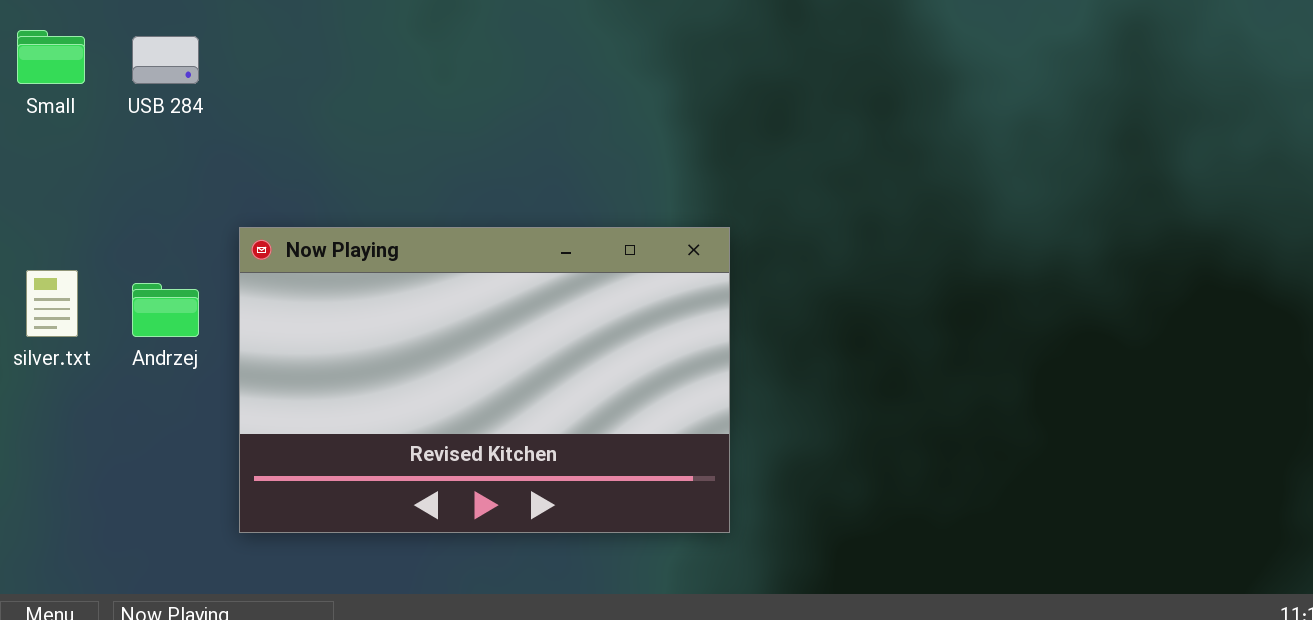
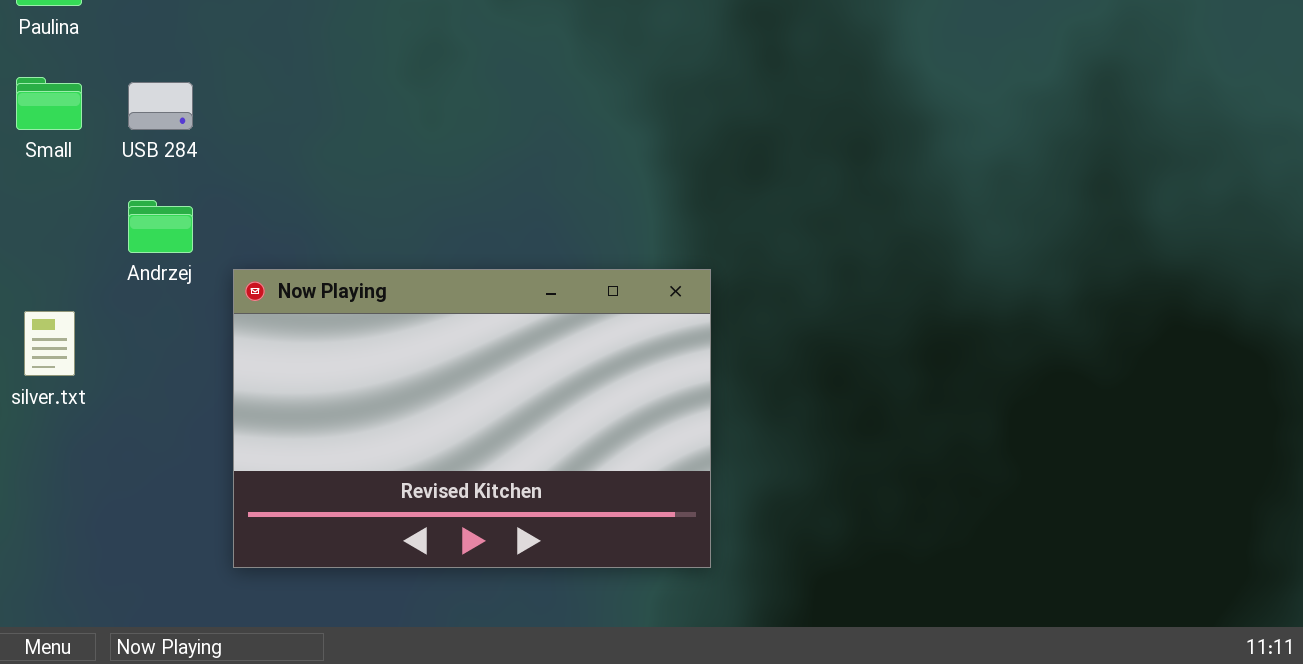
Andrzej: [132,283,199,337] -> [128,200,193,253], moved

